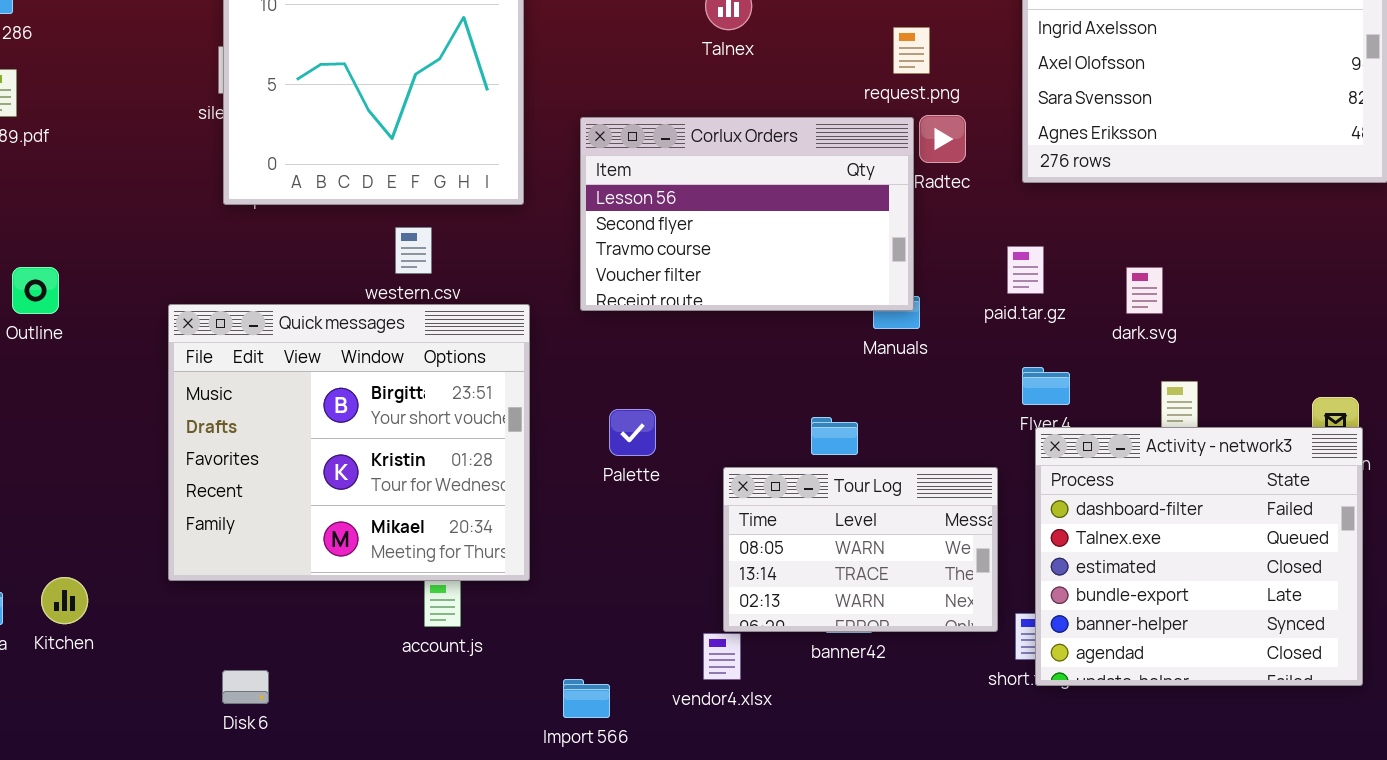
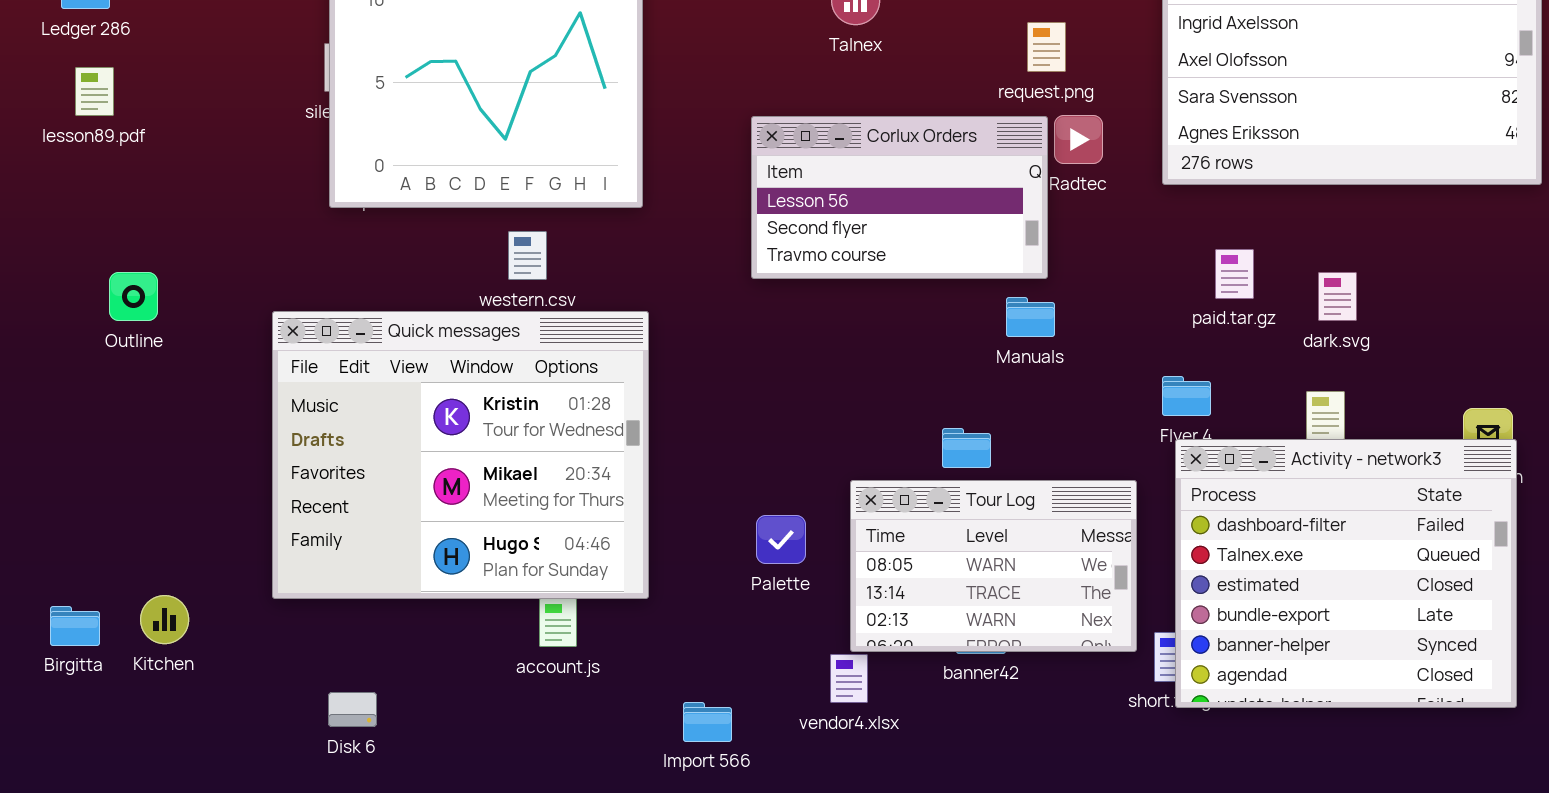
Corlux Orders: [580,117,914,311] -> [751,116,1048,279], resized
paid.tar.gz: [1007,246,1044,294] -> [1215,249,1254,299], moved
dark.svg: [1126,267,1163,314] -> [1318,272,1357,321], moved
Quick messages: [168,304,530,581] -> [272,311,649,599], scrolled down 1 row
Palette: [609,409,656,456] -> [756,515,806,564], moved

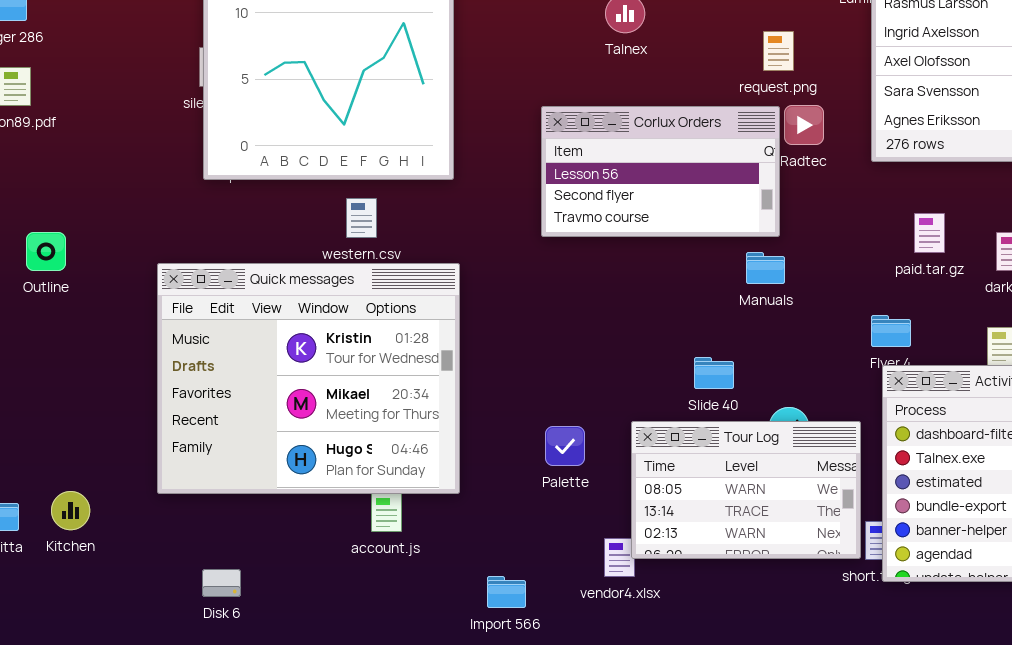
Tour Log: [850,480,1137,652] -> [631,421,861,559], moved

